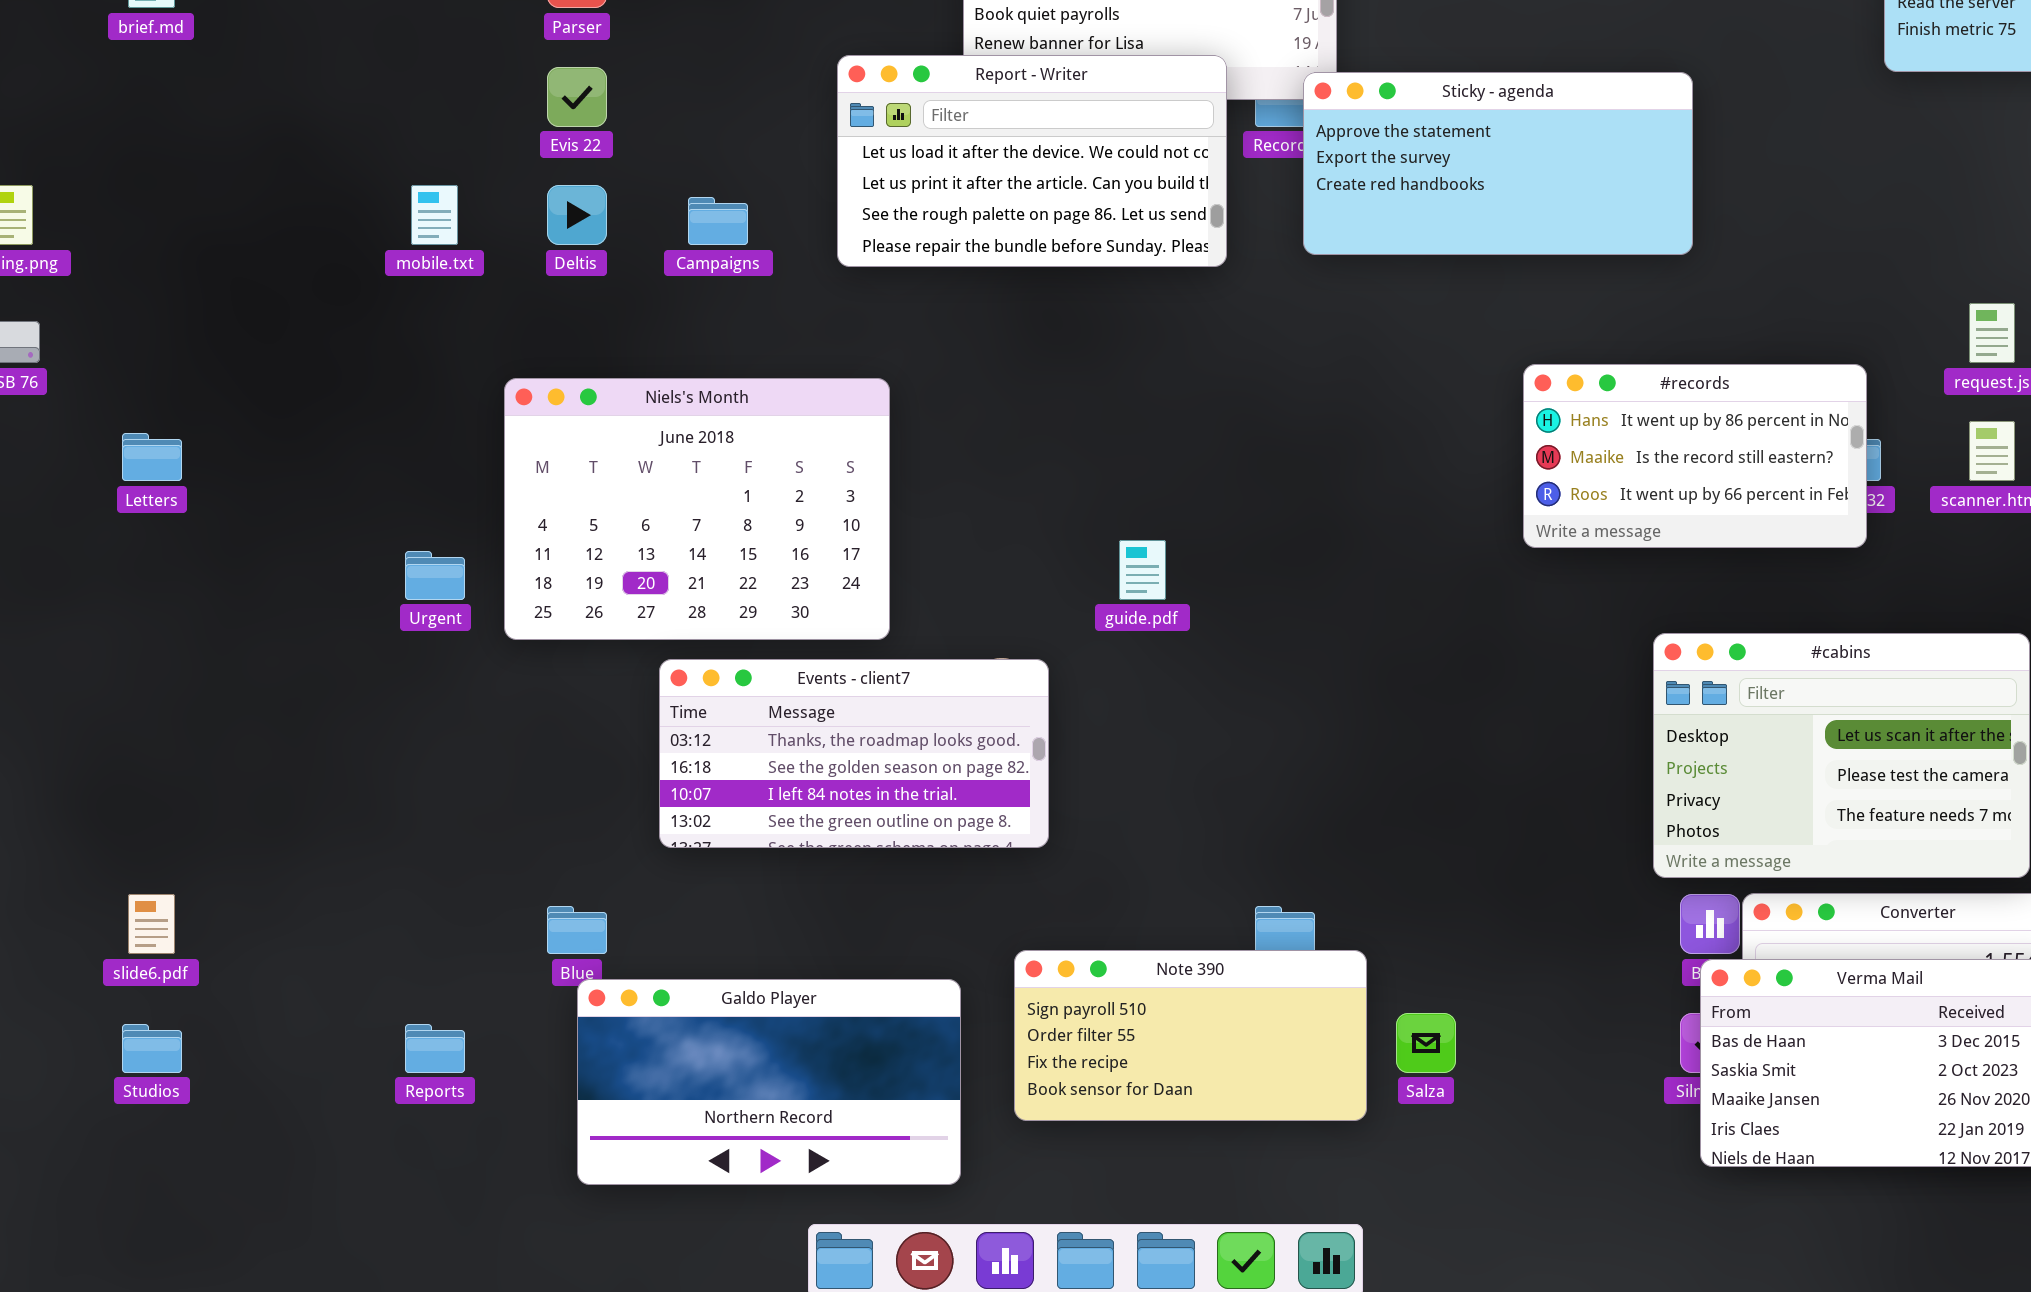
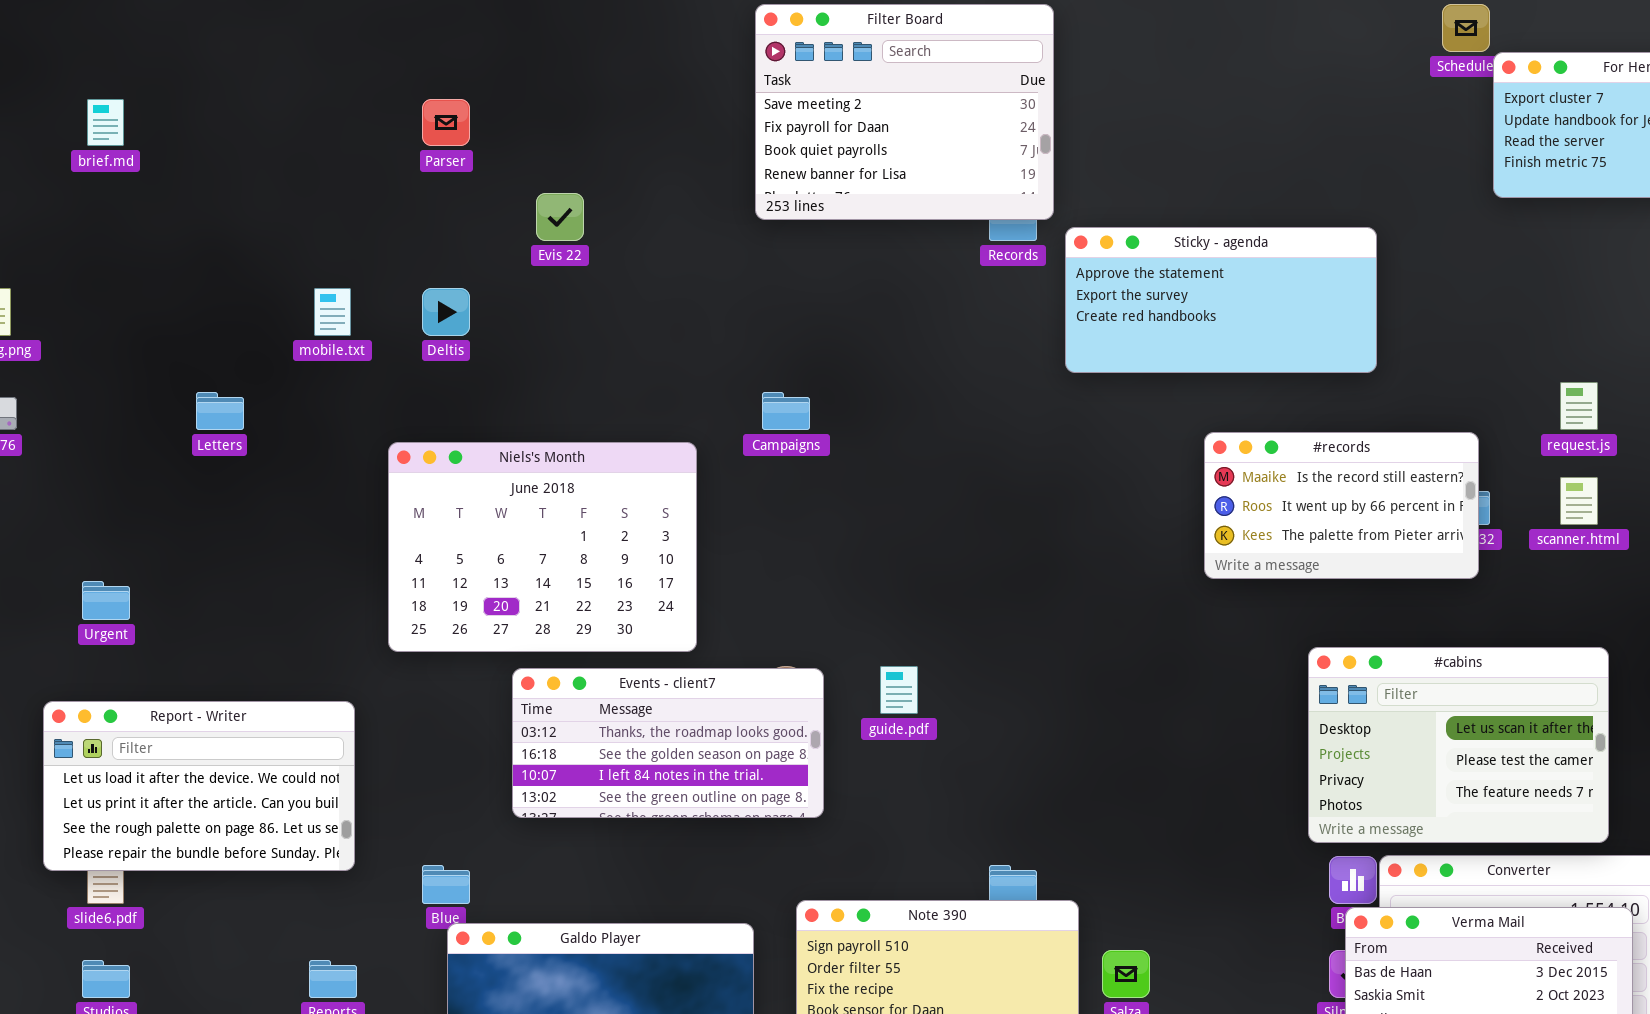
Report - Writer: [837,55,1227,267] -> [43,701,355,871], moved
Evis 22: [547,67,607,127] -> [536,193,584,241], moved
Sticky - agenda: [1303,72,1693,255] -> [1065,227,1377,373], moved
Campaigns: [688,197,748,245] -> [762,392,810,430], moved
#records: [1523,364,1867,548] -> [1204,432,1479,579], scrolled down 1 row
Letters: [122,433,182,481] -> [196,392,244,430], moved
guide.pdf: [1119,540,1166,600] -> [880,666,918,714], moved
Urgent: [405,551,465,600] -> [82,581,130,620], moved

